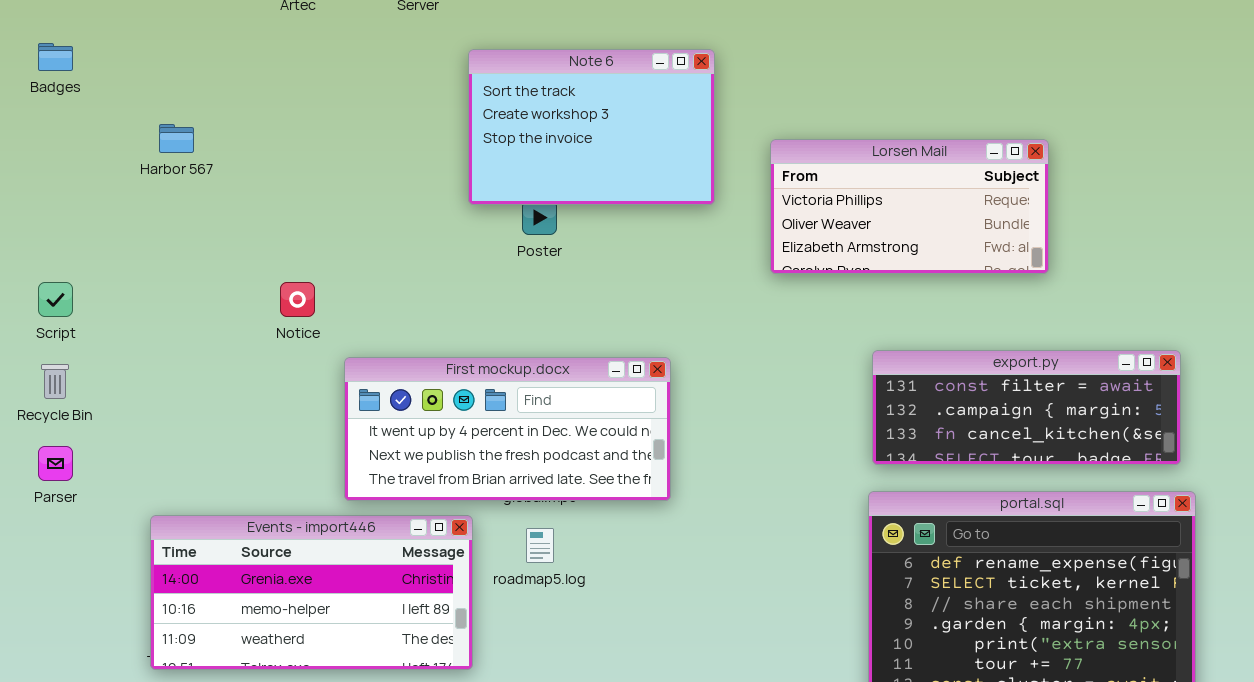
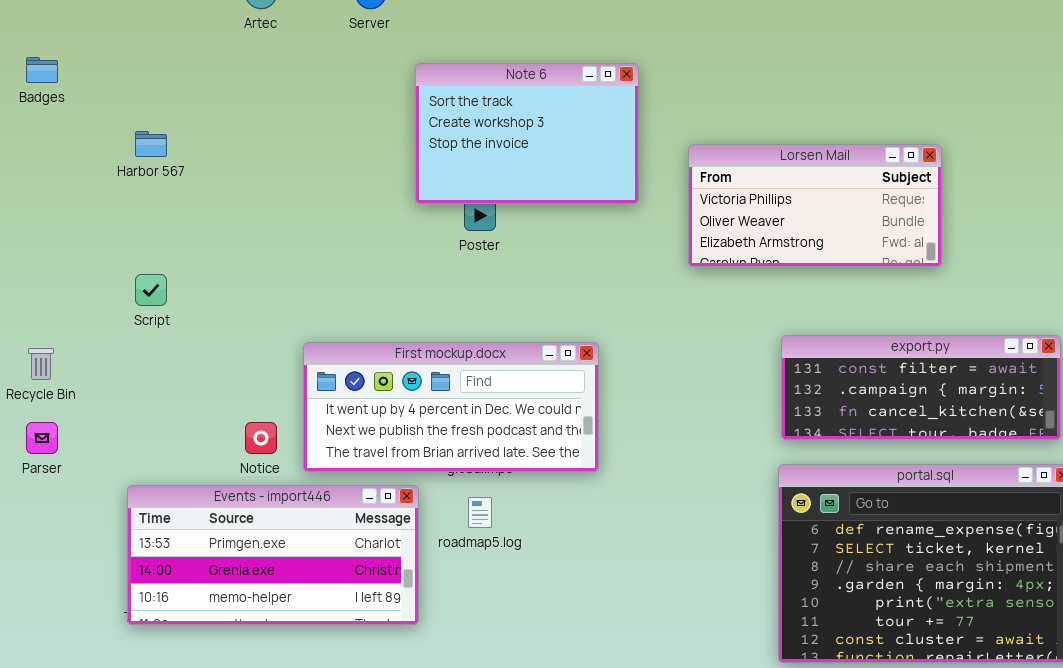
Script: [38,282,73,317] -> [135,274,167,306], moved
Notice: [280,282,315,317] -> [245,422,277,454], moved
Events - import446: [150,515,473,670] -> [127,485,419,625], scrolled up 1 row

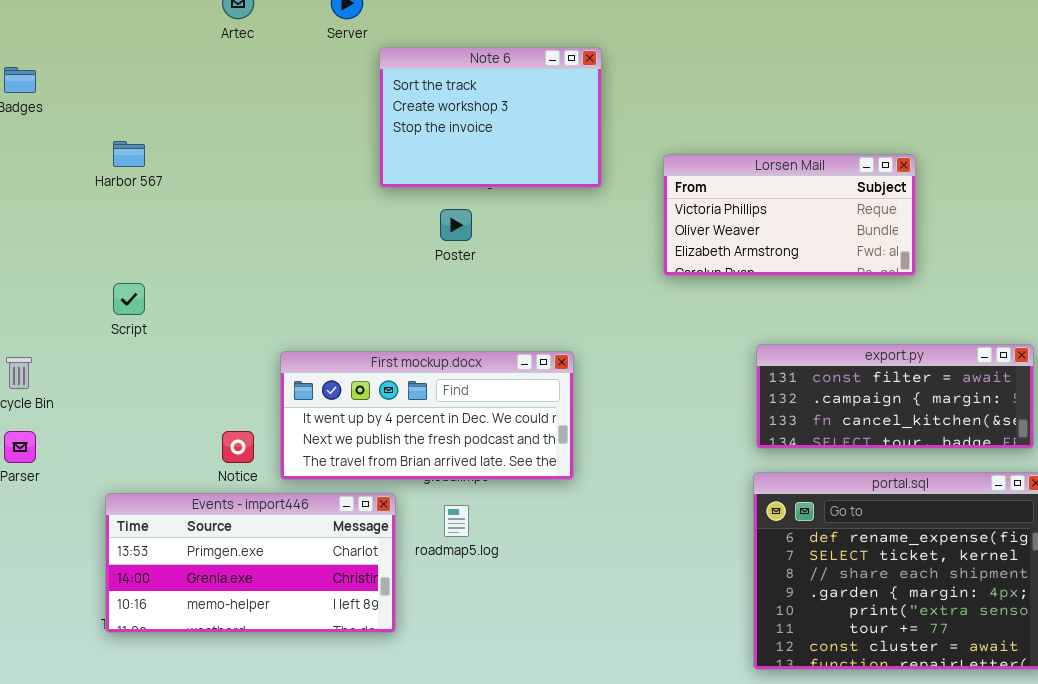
Note 6: [415,63,639,204] -> [379,47,602,188], moved

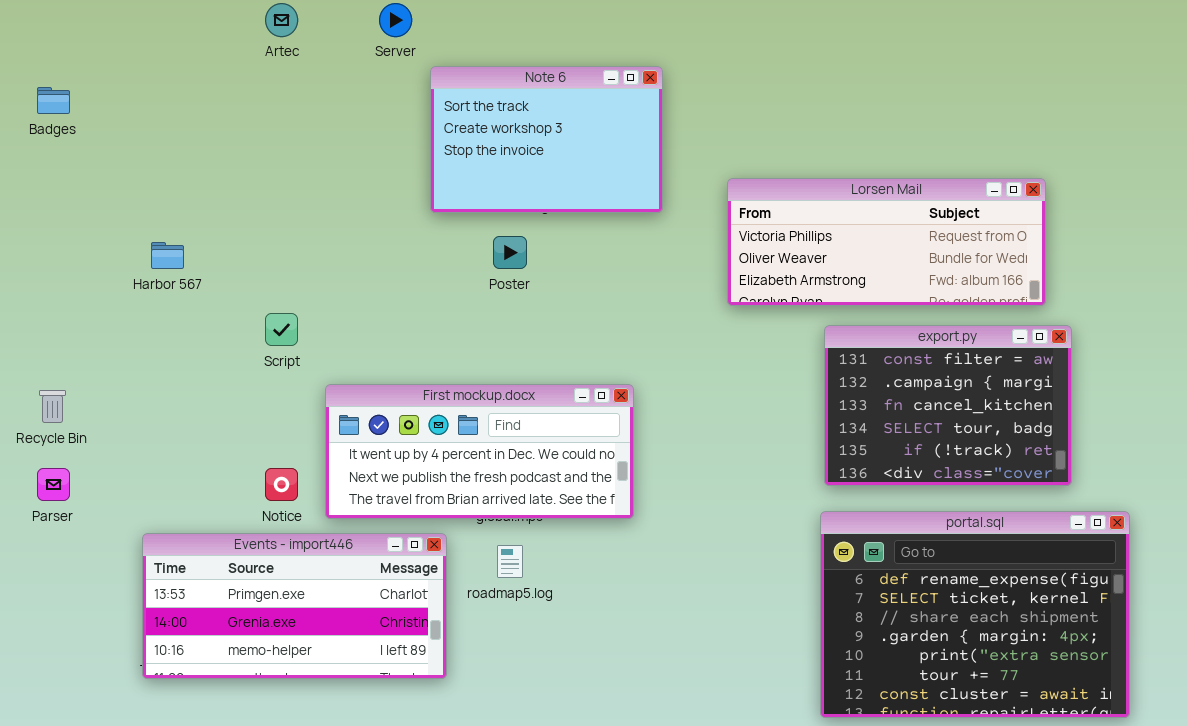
Harbor 567: [113,141,145,167] -> [151,242,184,269], moved
Lorsen Mail: [663,154,916,276] -> [727,178,1046,306], resized
Script: [113,283,145,315] -> [265,313,298,346], moved
export.py: [756,344,1034,449] -> [824,325,1072,486], resized

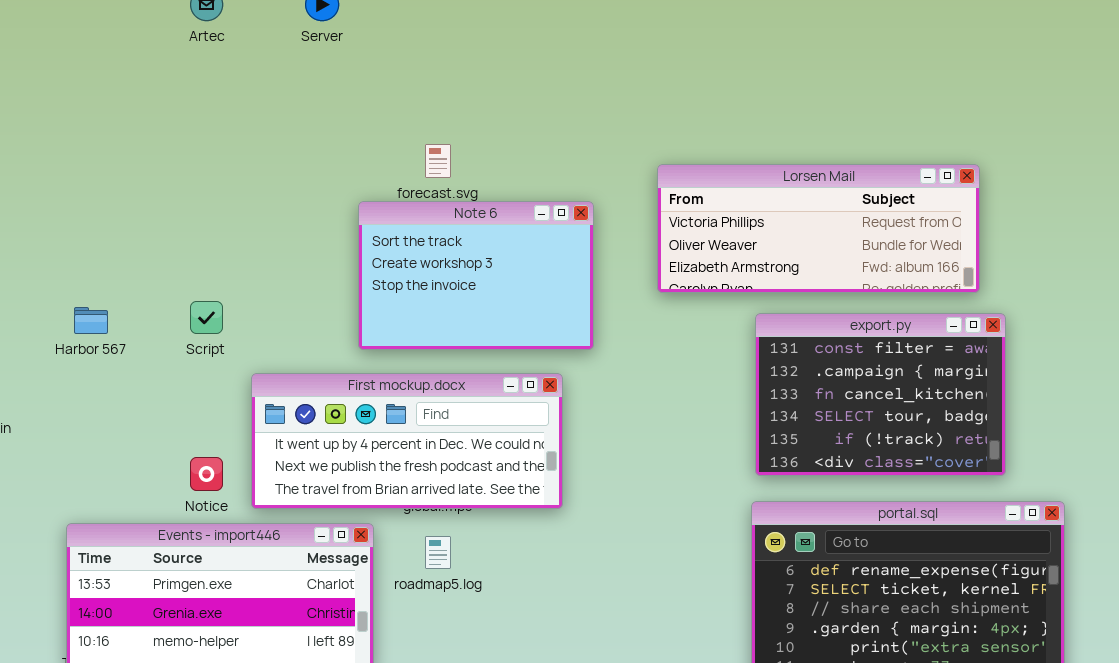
Note 6: [430,66,663,213] -> [358,201,594,350], moved
Harbor 567: [151,242,184,269] -> [74,307,108,334], moved

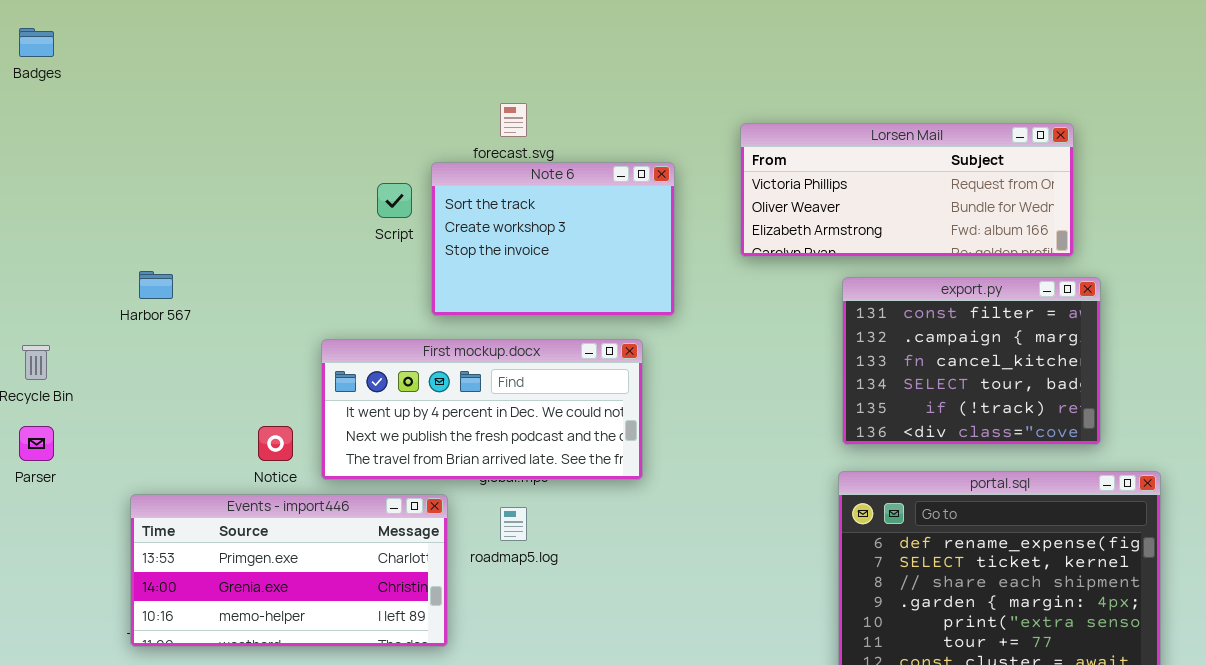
Script: [190,301,223,334] -> [377,183,412,218], moved

